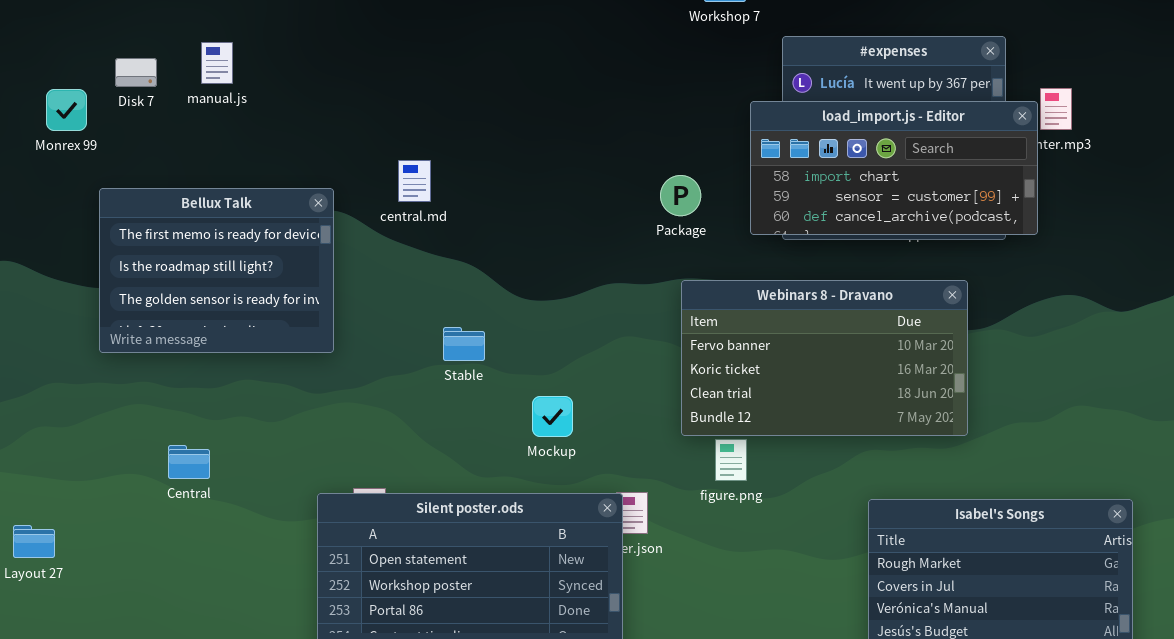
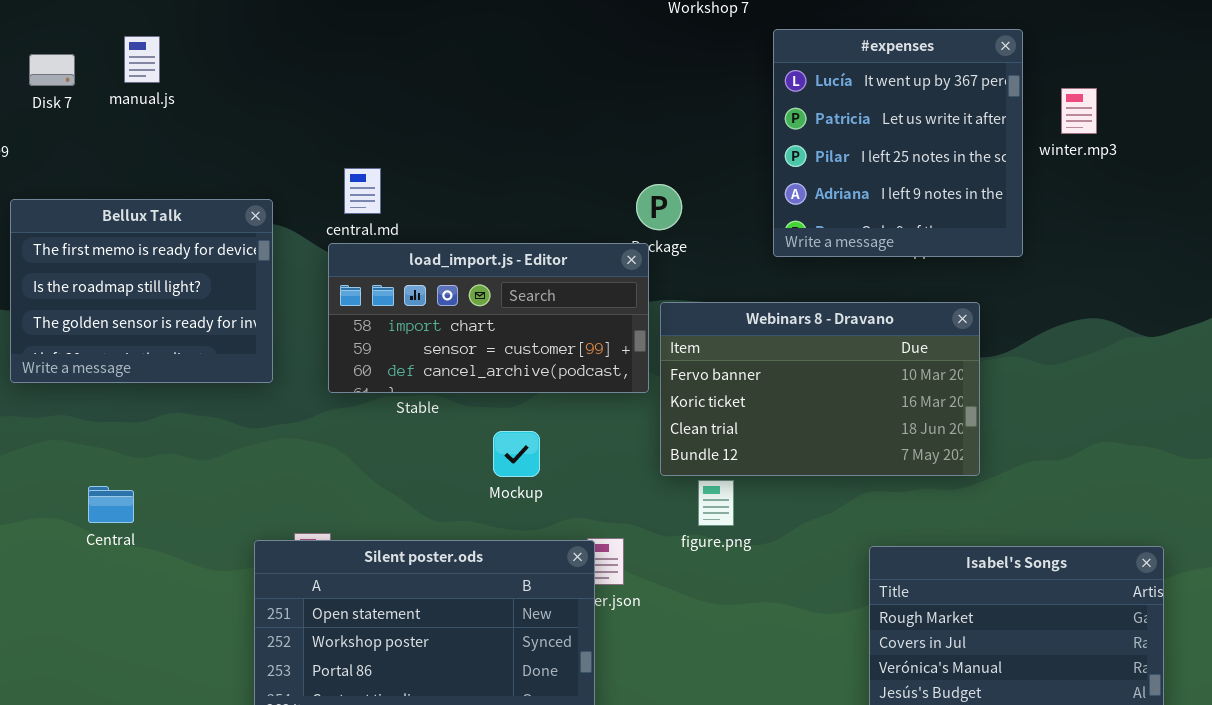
load_import.js - Editor: [750,101,1038,235] -> [328,243,649,393], moved

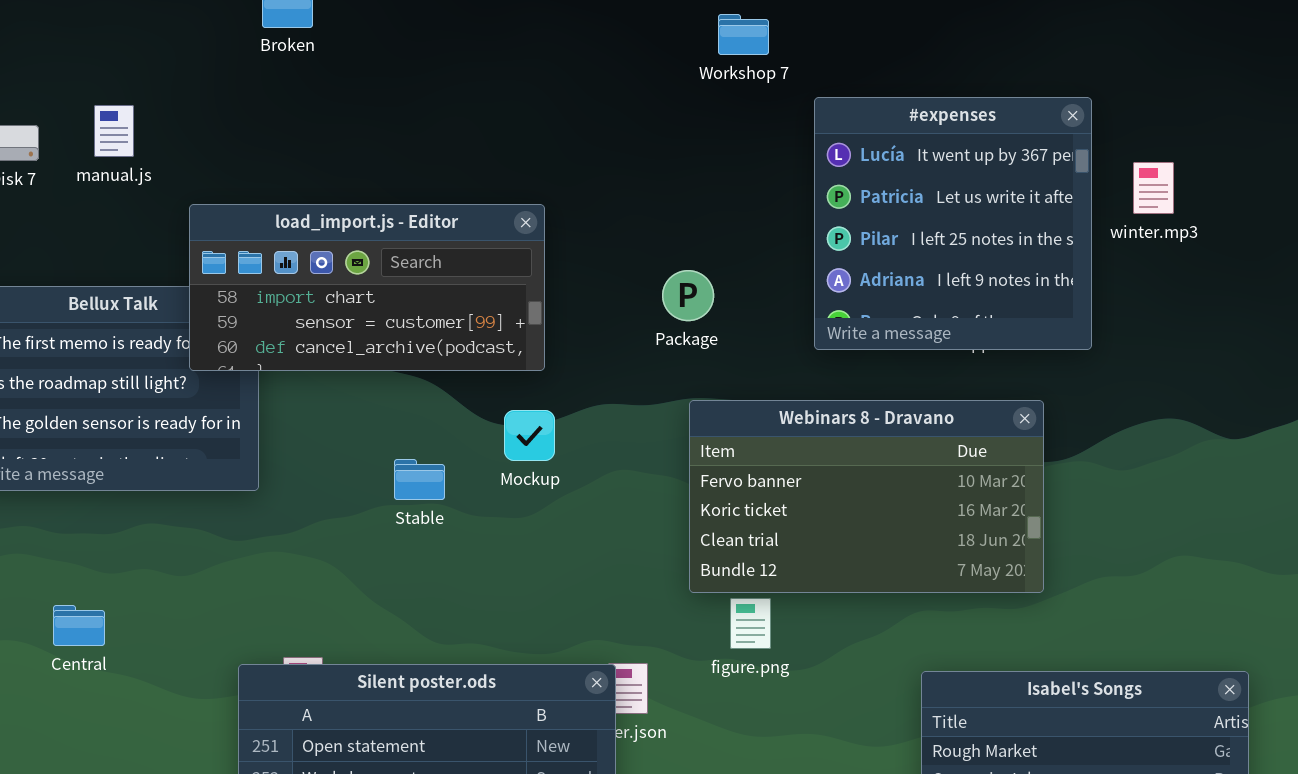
load_import.js - Editor: [328,243,649,393] -> [189,204,545,371], moved
Mockup: [493,431,540,477] -> [504,410,555,461], moved

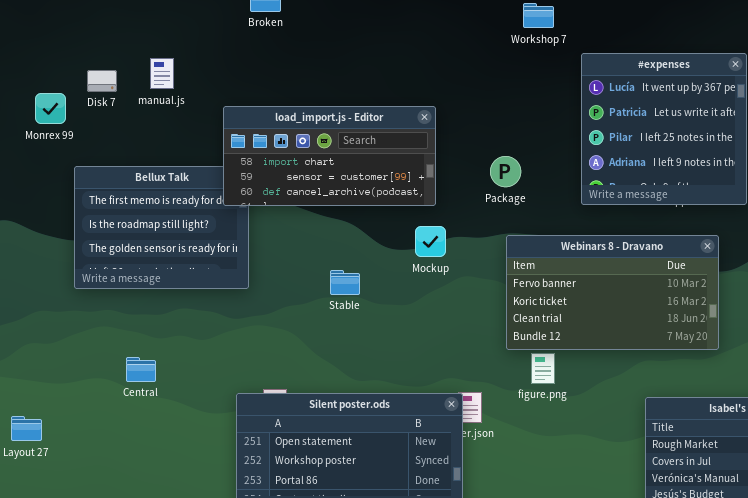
load_import.js - Editor: [189,204,545,371] -> [223,106,436,206], moved
Mockup: [504,410,555,461] -> [415,226,446,257], moved

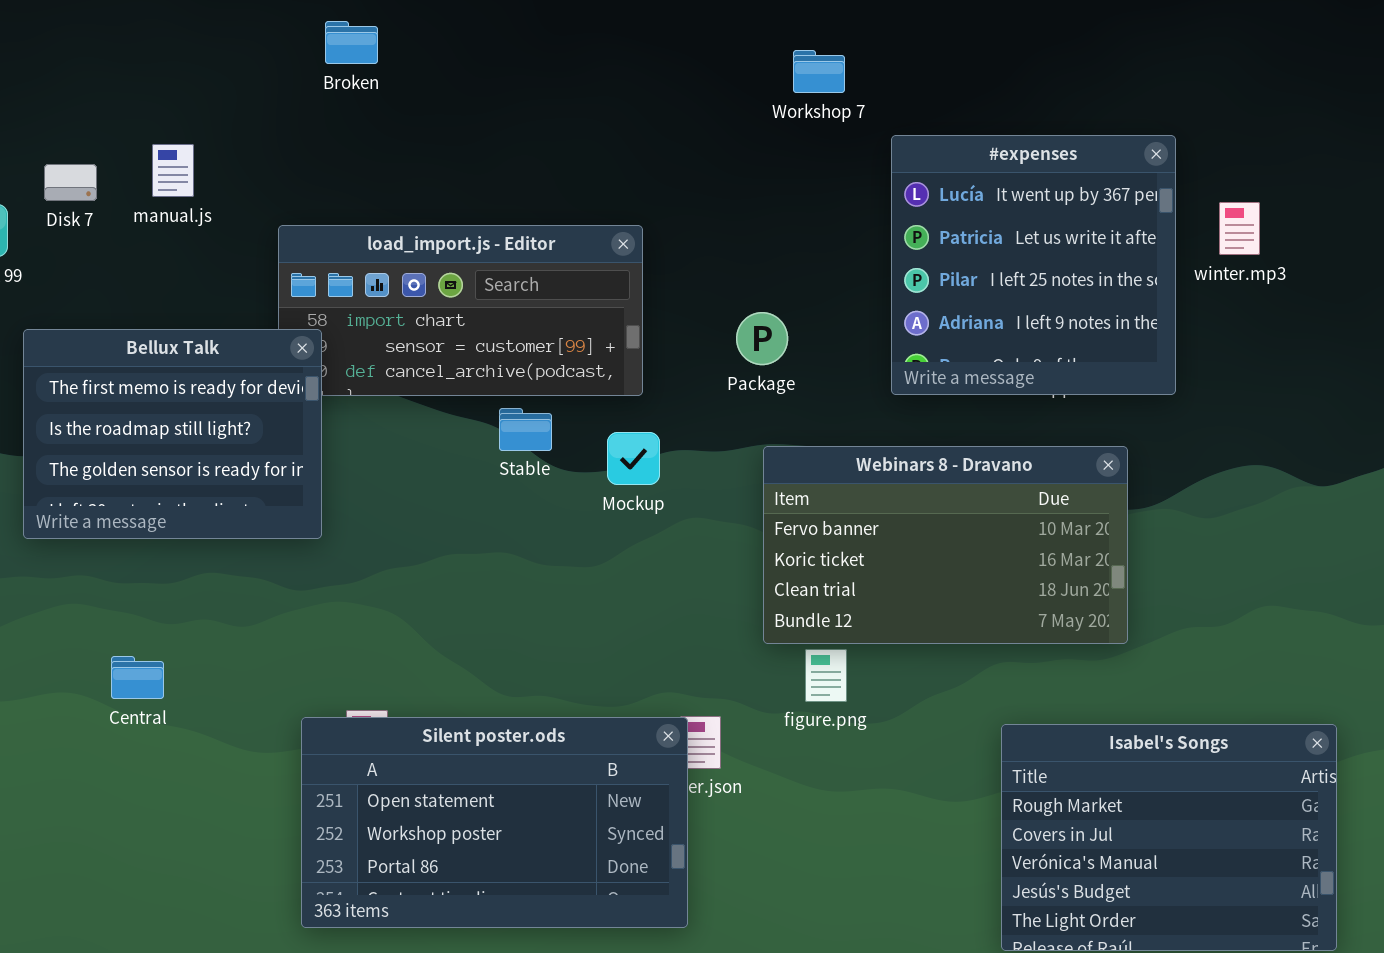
Bellux Talk: [74,166,249,289] -> [23,329,322,539], raised
Stable: [330,270,360,295] -> [499,408,552,451], moved

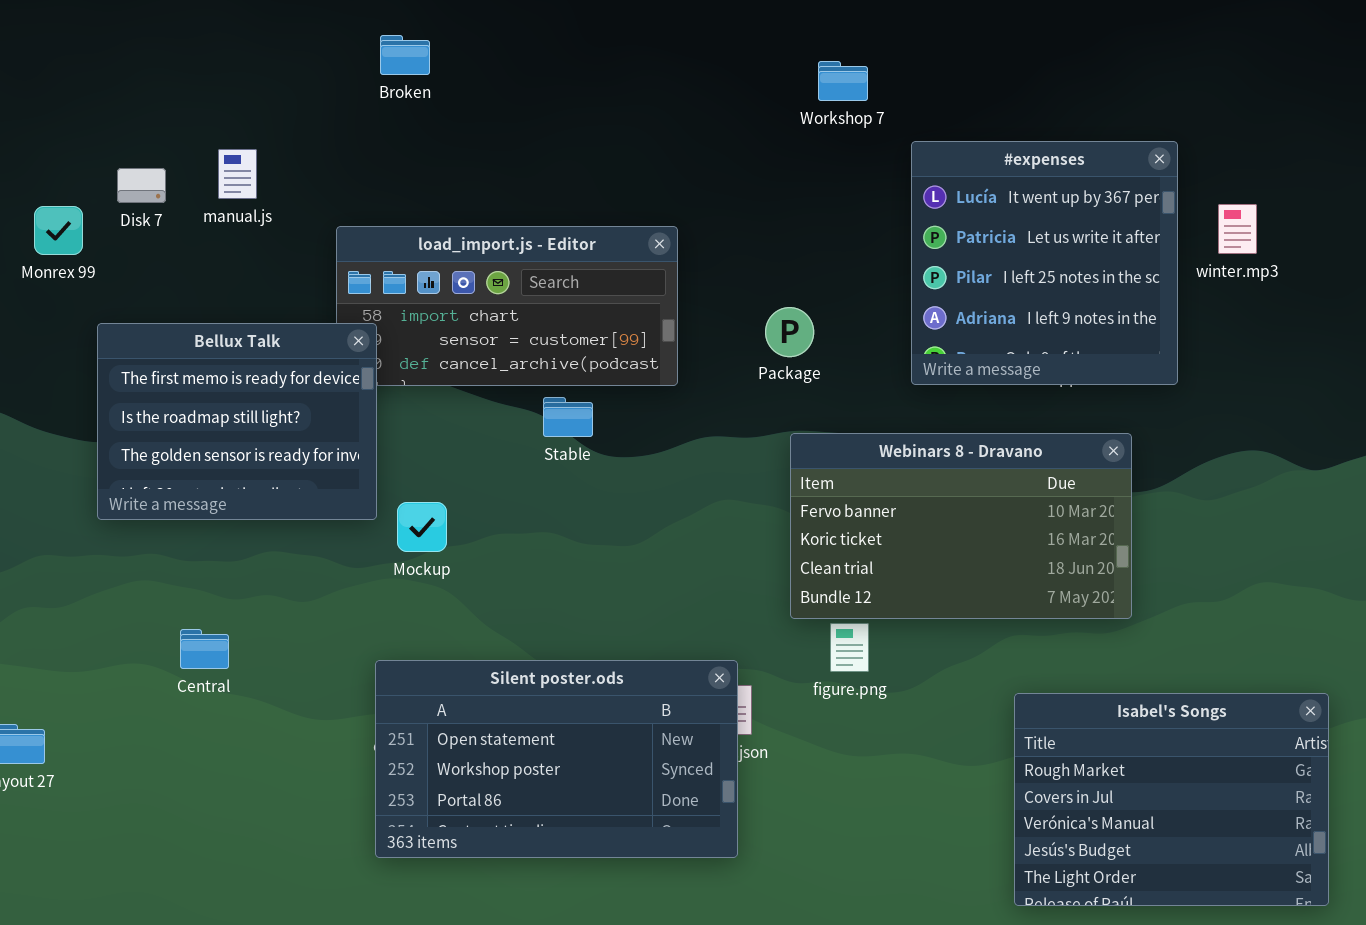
Mockup: [607,432,660,485] -> [397,502,447,552], moved
Silent poster.ods: [301,717,688,928] -> [375,660,738,858], moved

